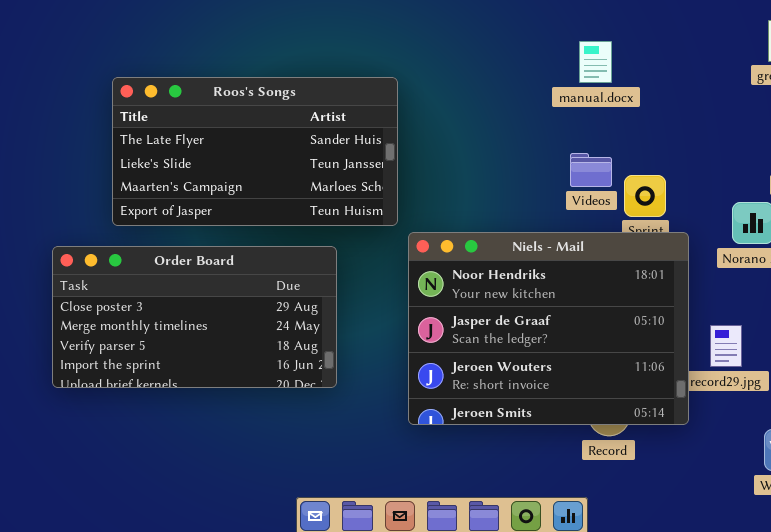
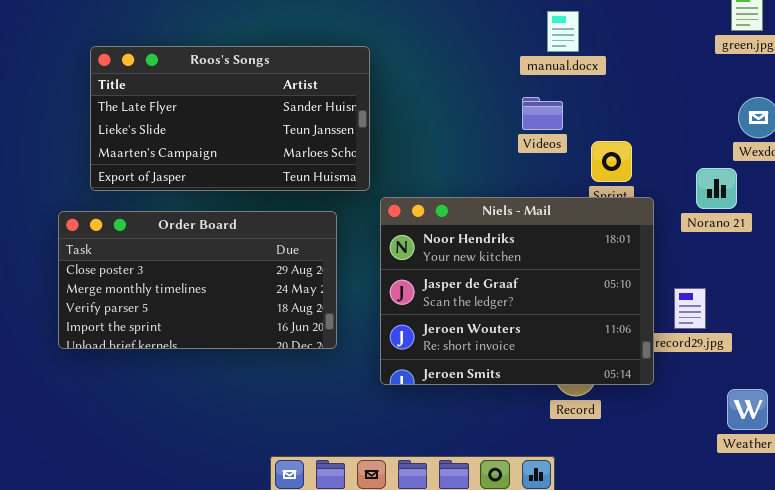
Videos: [570,153,612,187] -> [522,97,563,130], moved
Order Board: [52,246,337,388] -> [58,211,337,349], moved

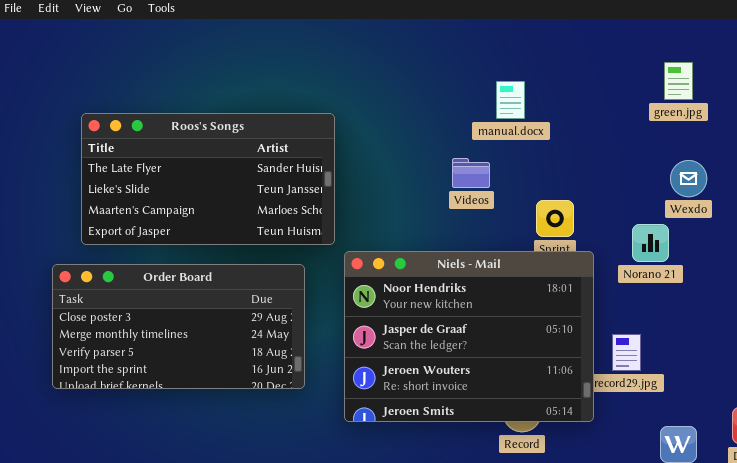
Videos: [522,97,563,130] -> [452,158,490,188], moved

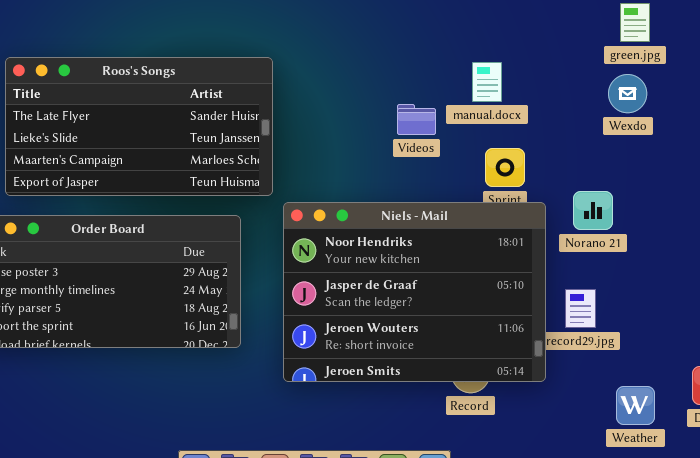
manual.docx: [496,81,525,119] -> [472,62,502,102], moved
Wexdo: [670,160,707,197] -> [608,74,647,113], moved
Norano 21: [632,224,669,262] -> [573,191,613,230], moved

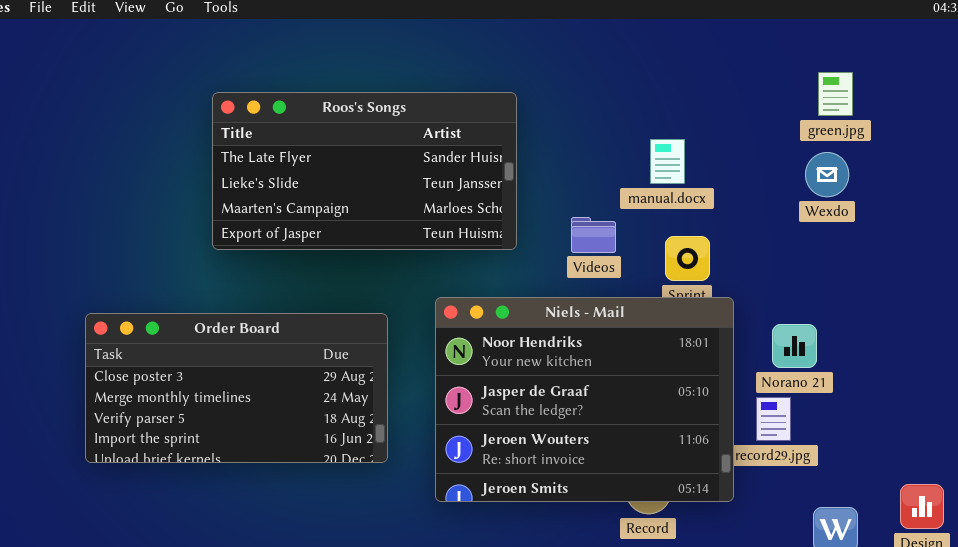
Roos's Songs: [5,57,273,196] -> [212,92,517,250], moved
Videos: [397,104,436,135] -> [571,217,616,253], moved
Norano 21: [573,191,613,230] -> [772,324,817,368], moved

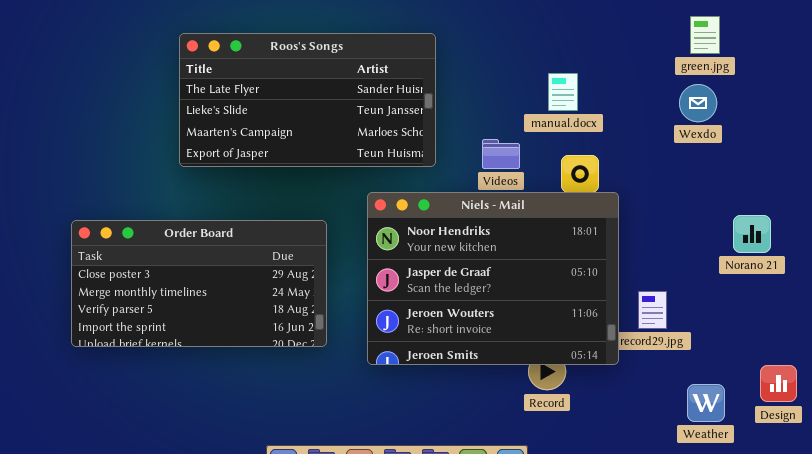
Niels - Mail: [435,297,734,502] -> [367,192,619,365], moved
Norano 21: [772,324,817,368] -> [733,215,771,253], moved

